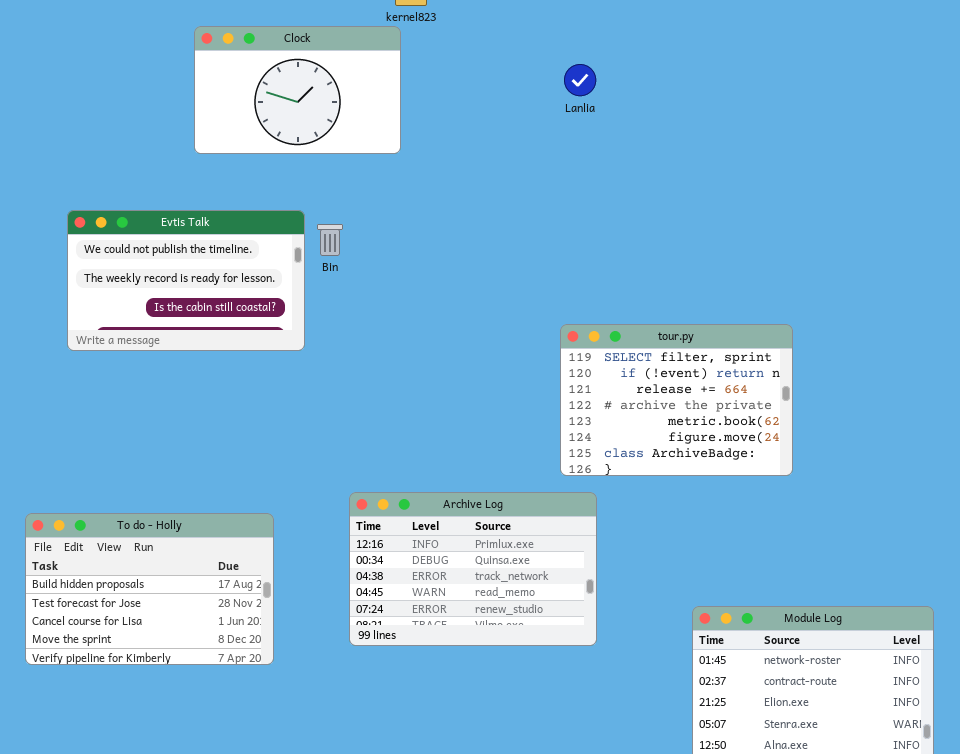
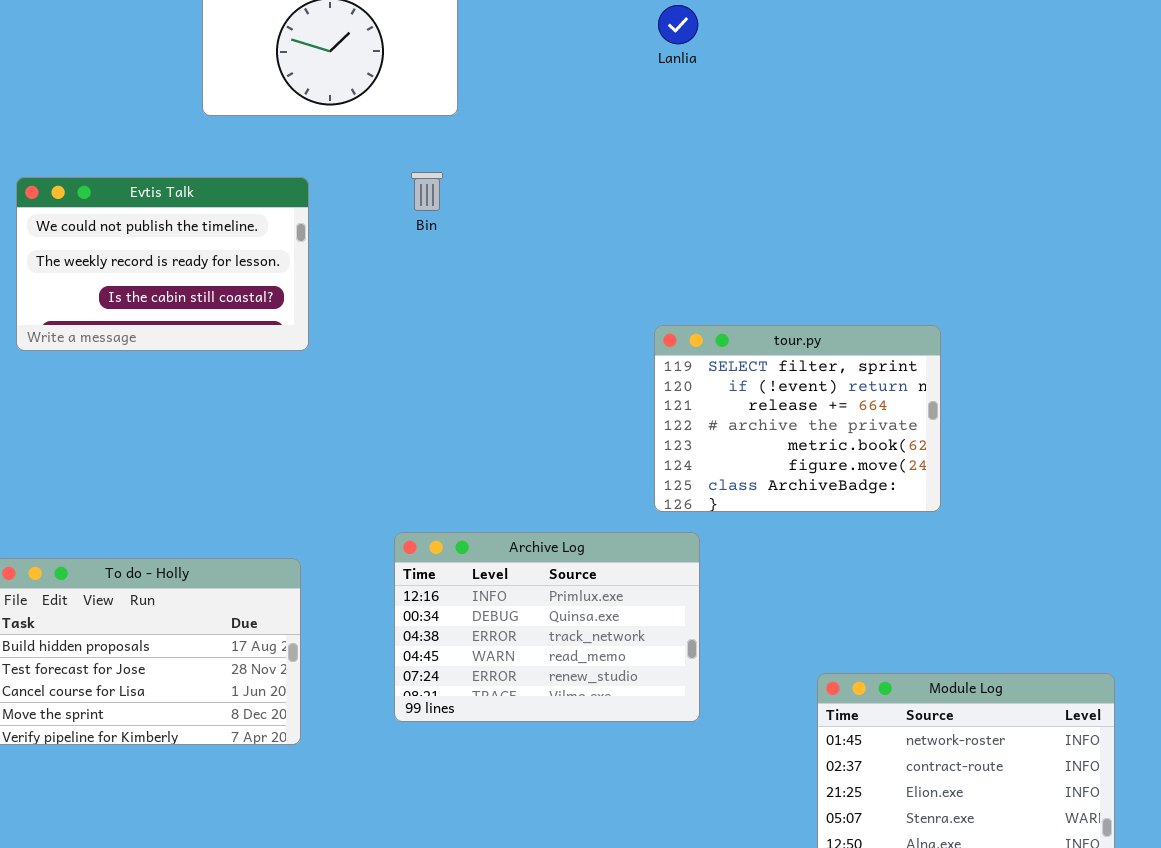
Evtis Talk: [67,210,305,351] -> [16,177,309,351], moved
Bin: [317,224,343,256] -> [411,172,443,211], moved

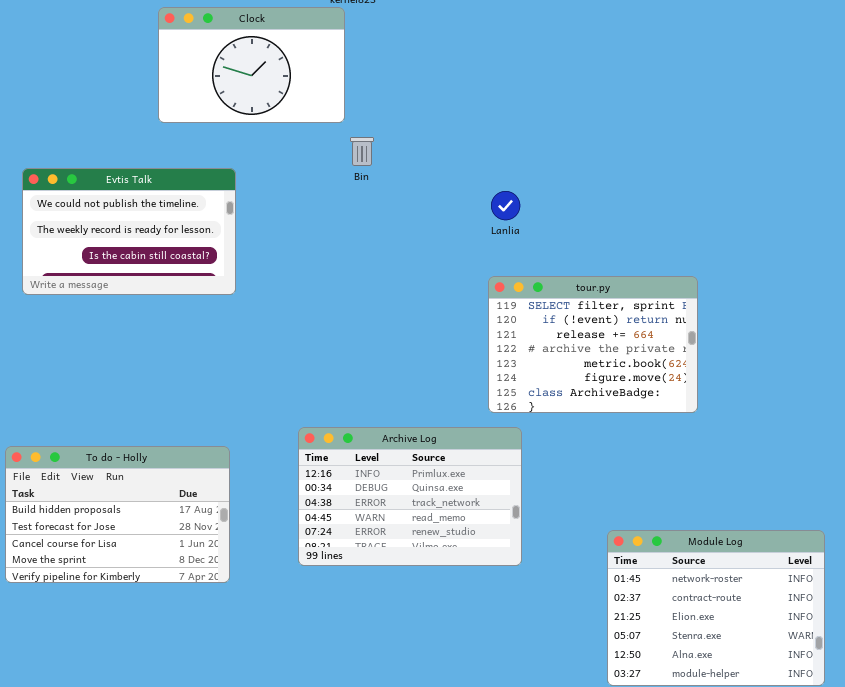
Lanlia: [658,5,698,44] -> [491,191,520,220], moved
Bin: [411,172,443,211] -> [350,137,374,166], moved

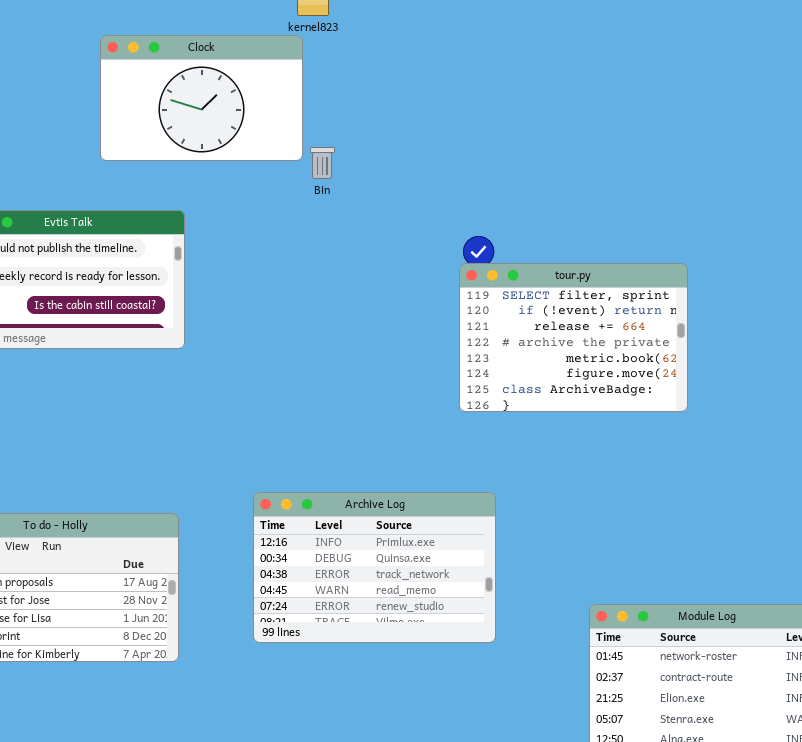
Bin: [350,137,374,166] -> [310,147,335,179], moved
tour.py: [488,276,698,413] -> [459,263,688,412], moved

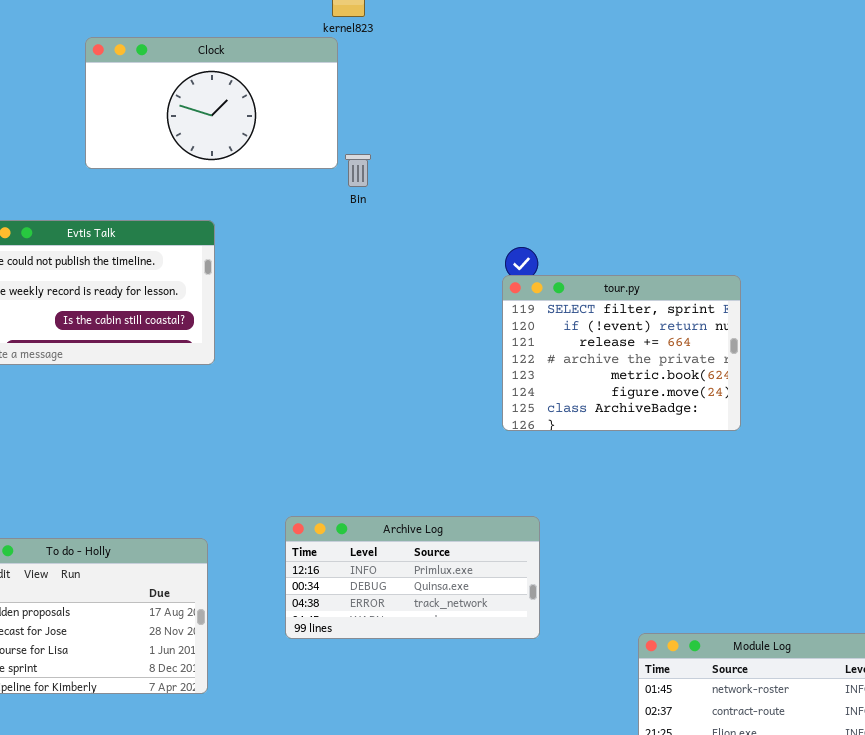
Clock: [100,35,303,161] -> [85,37,338,169], resized
Archive Log: [253,492,496,643] -> [285,516,540,639], resized

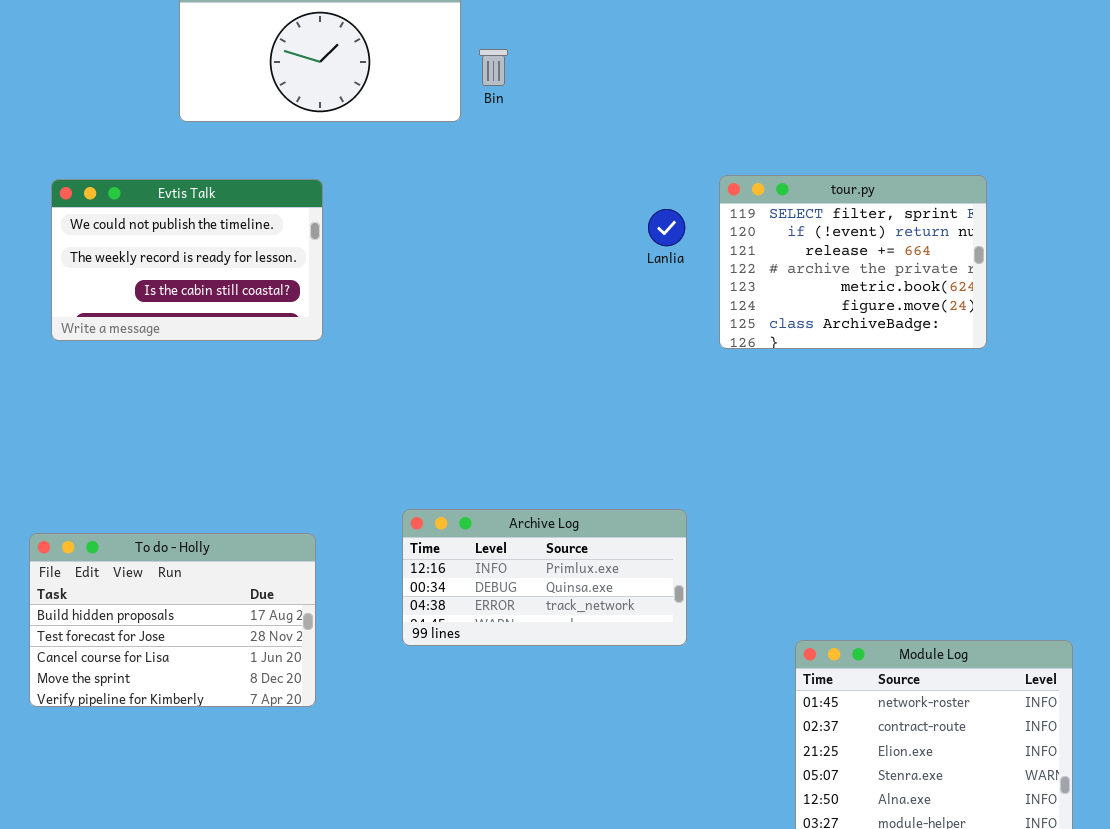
Bin: [345,154,371,187] -> [479,49,508,86], moved
tour.py: [502,275,741,431] -> [719,175,987,349], moved

